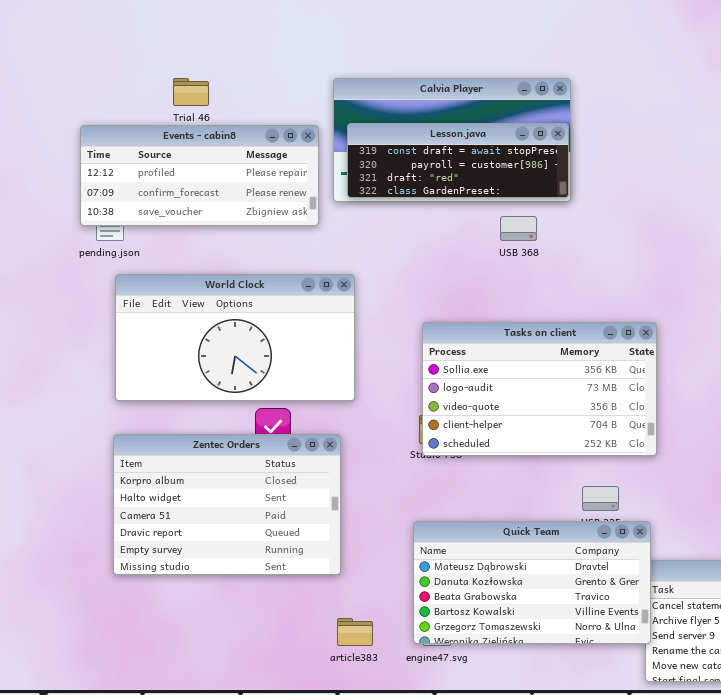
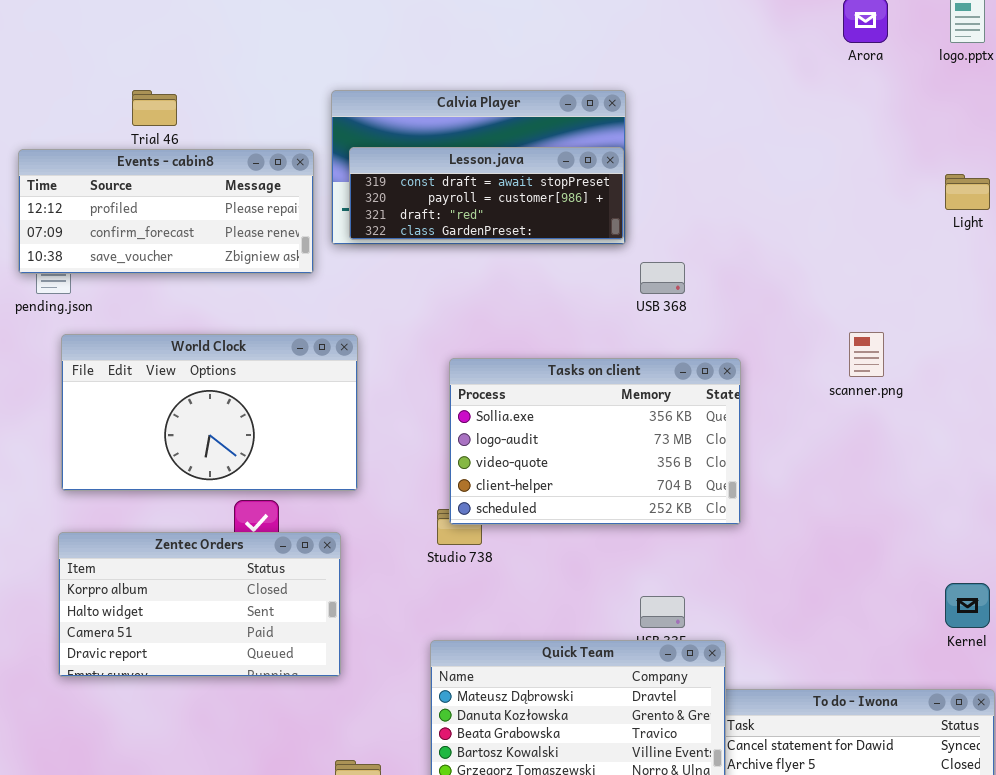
USB 368: [500,216,537,241] -> [640,262,685,294], moved
Tasks on client: [422,322,657,456] -> [449,358,741,525], moved
Zentec Orders: [113,434,341,575] -> [58,532,341,677], resized

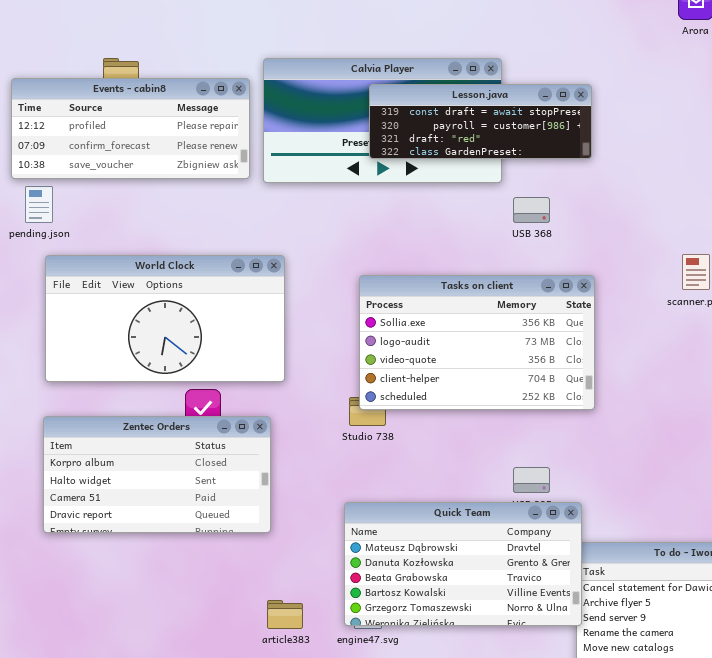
Lesson.java: [349,147,624,240] -> [369,84,592,159], moved
Events - cabin8: [18,149,314,274] -> [11,78,250,179], moved

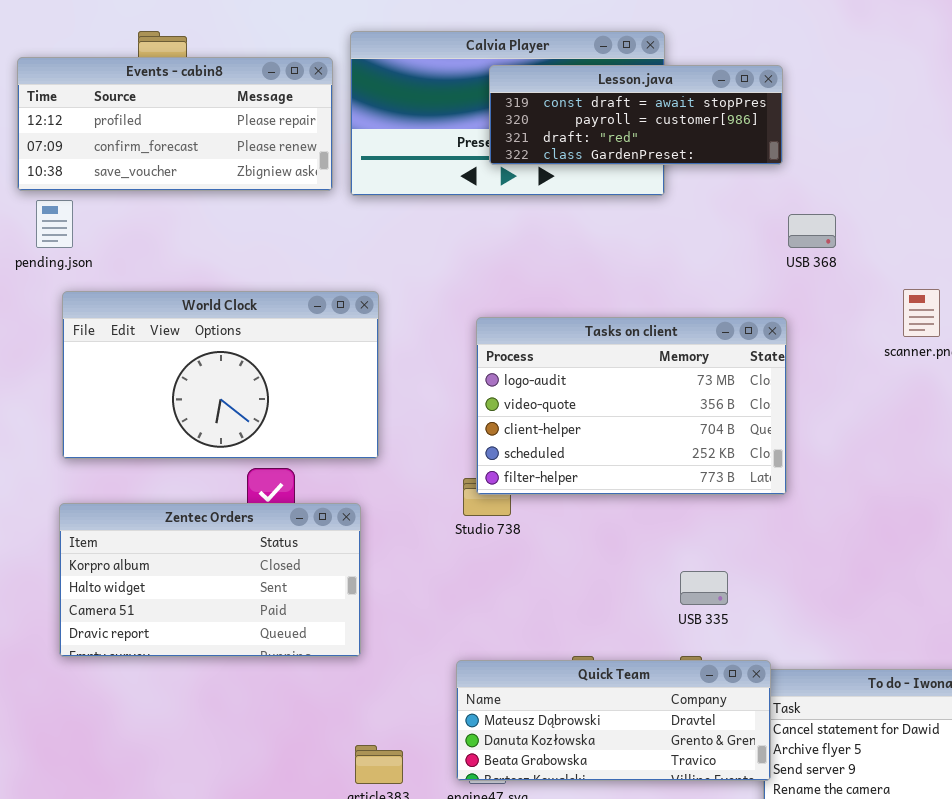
USB 368: [513,197,550,223] -> [788,214,836,248], moved
Tasks on client: [359,275,595,410] -> [476,317,787,495], scrolled down 1 row
Quick Team: [344,502,582,626] -> [456,660,771,781], resized

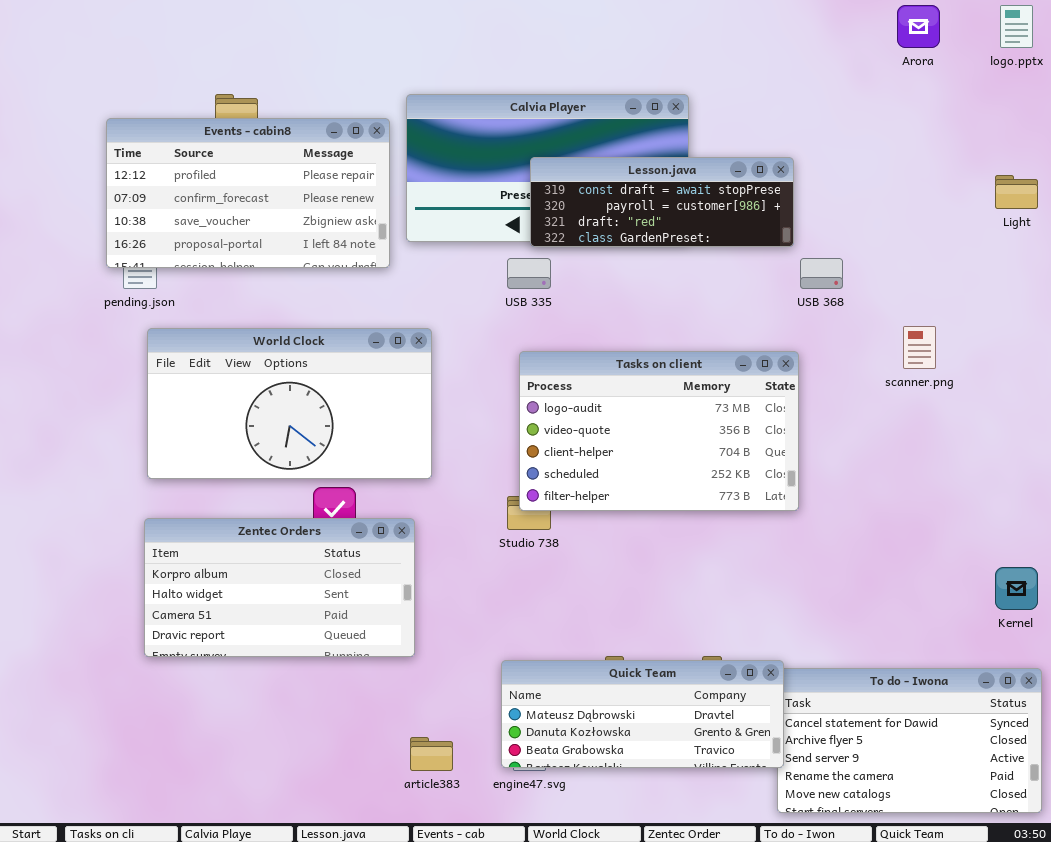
Events - cabin8: [17,57,333,191] -> [106,118,390,268], resized
Lesson.java: [489,65,783,165] -> [530,157,794,247], moved
USB 335: [680,571,728,605] -> [507,258,551,289], moved

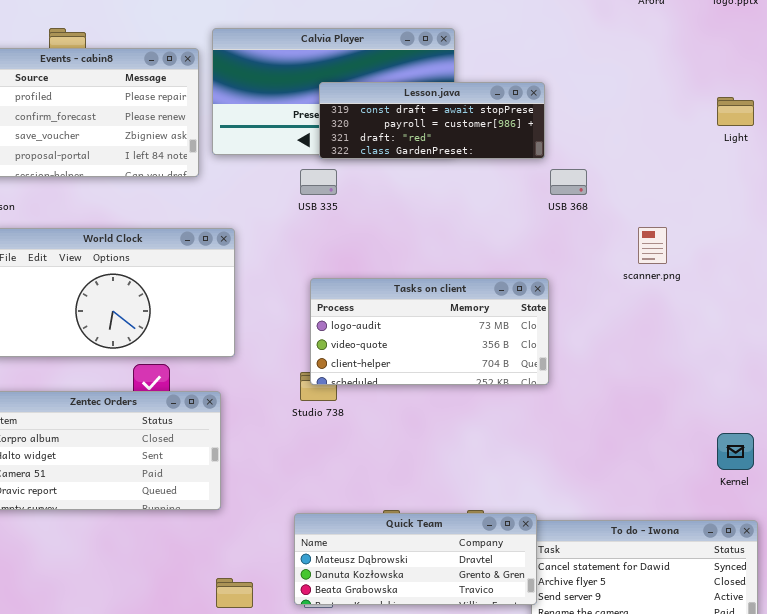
Tasks on client: [519,351,799,511] -> [310,278,549,385], resized

